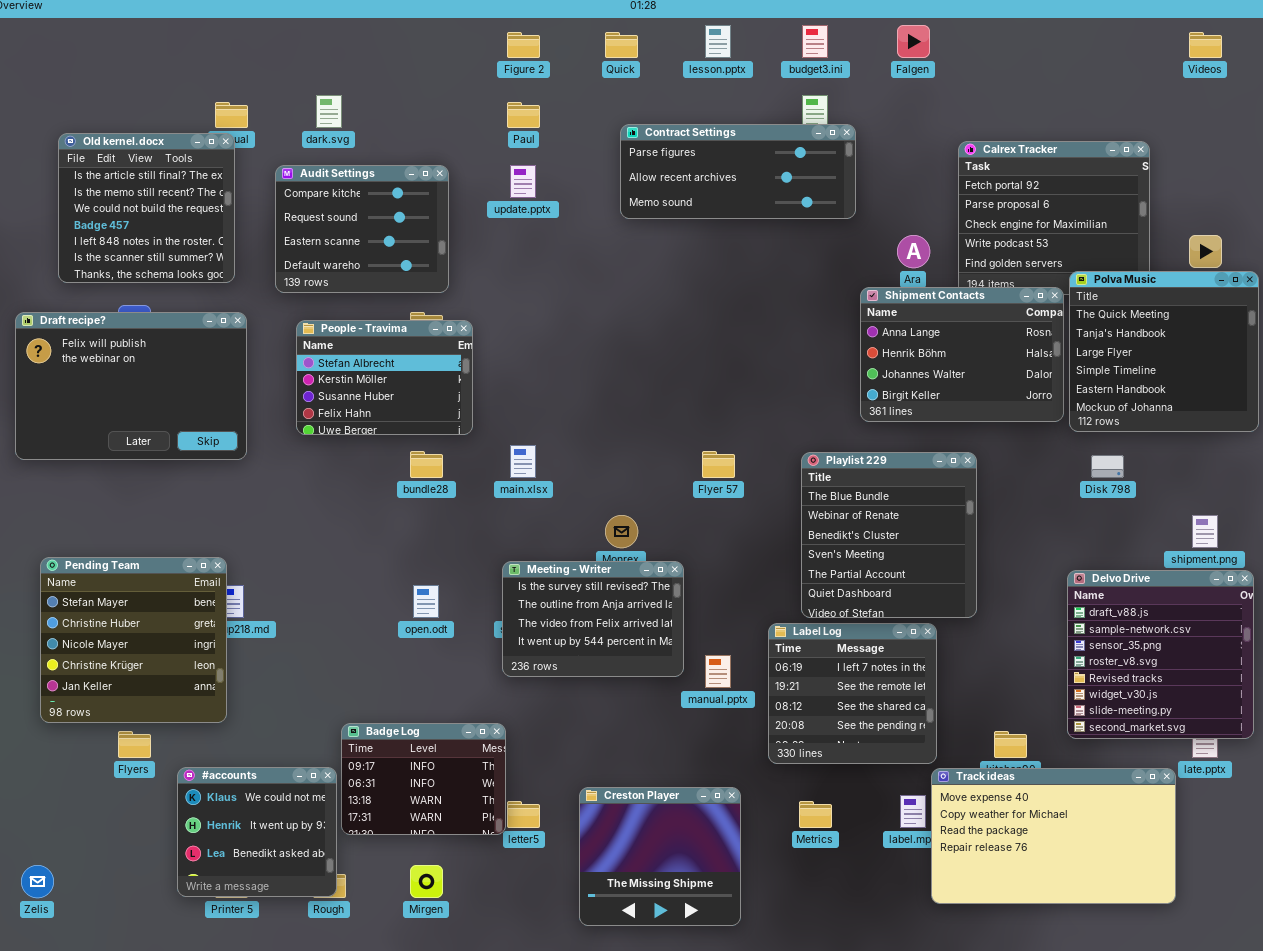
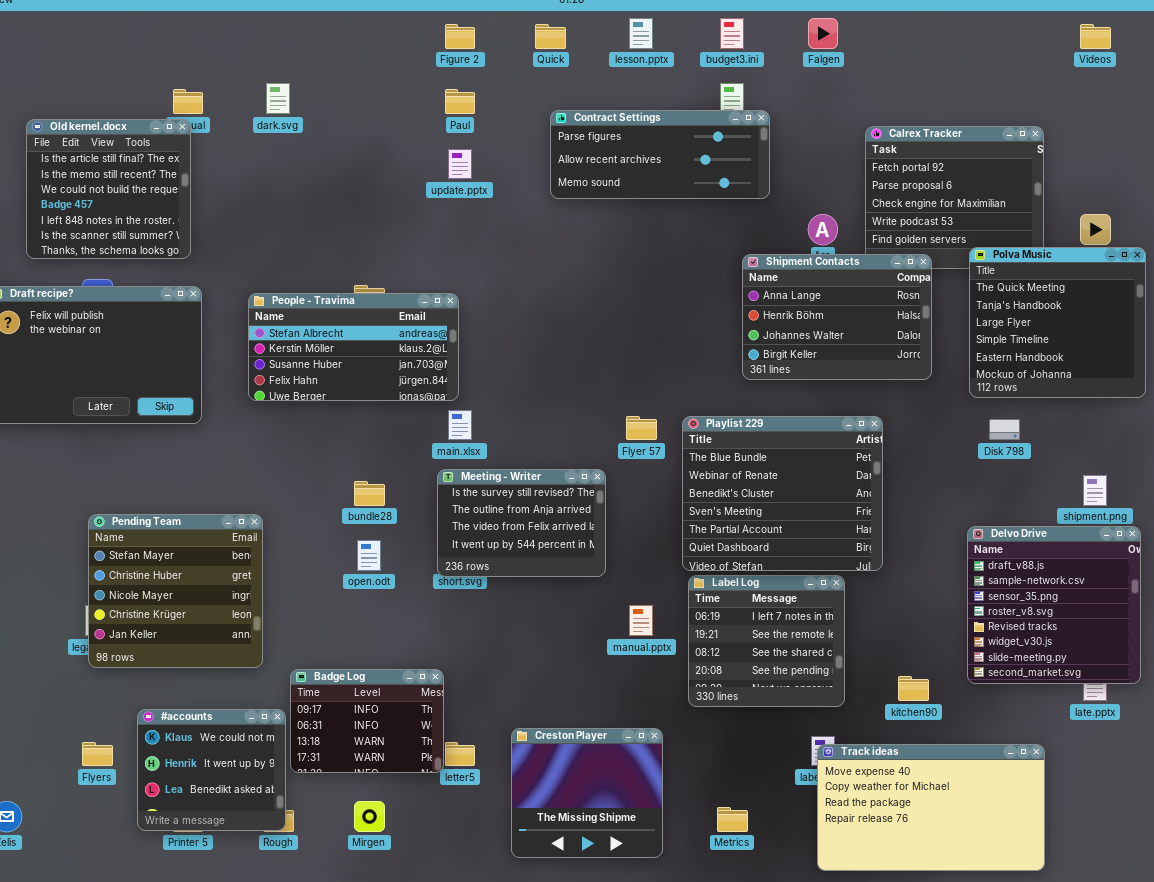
Audit Settings: [275,165,449,293] -> none, closed
Shipment Contacts: [860,287,1064,422] -> [742,254,932,380], moved
People - Travima: [296,320,473,435] -> [248,293,459,401], resized
bundle28: [410,451,443,478] -> [354,481,385,506], moved
Playlist 229: [801,452,977,618] -> [682,416,883,571], resized
Pending Team: [40,557,227,723] -> [88,514,263,668], moved
Meeting - Writer: [502,561,684,677] -> [437,469,606,577], moved
Flyers: [118,731,151,758] -> [82,742,113,766], moved
Track ideas: [931,768,1176,904] -> [817,744,1045,871], moved
Metrics: [799,801,832,828] -> [717,807,748,832], moved

